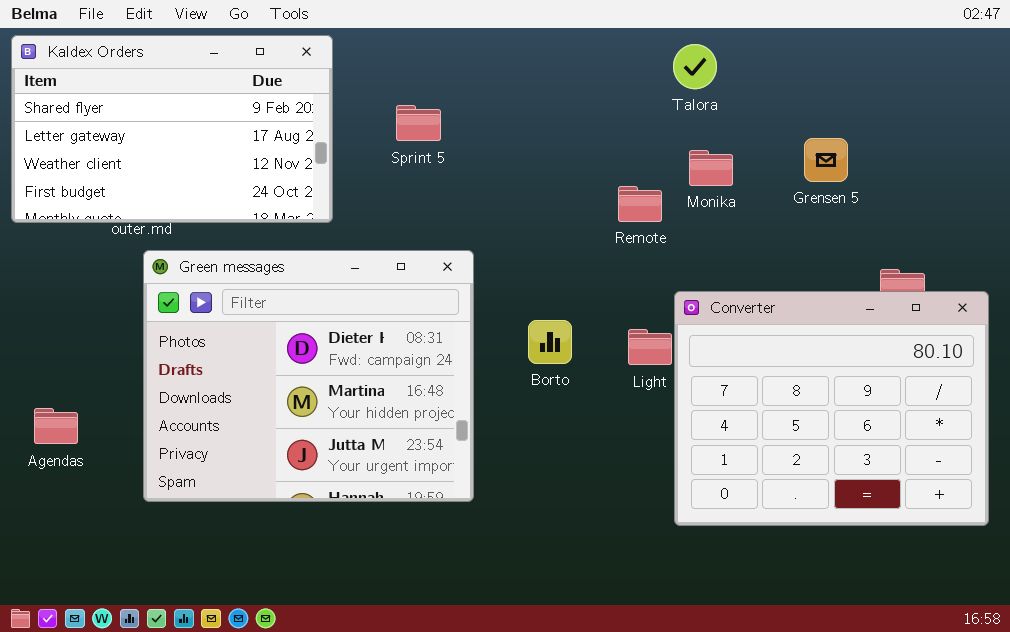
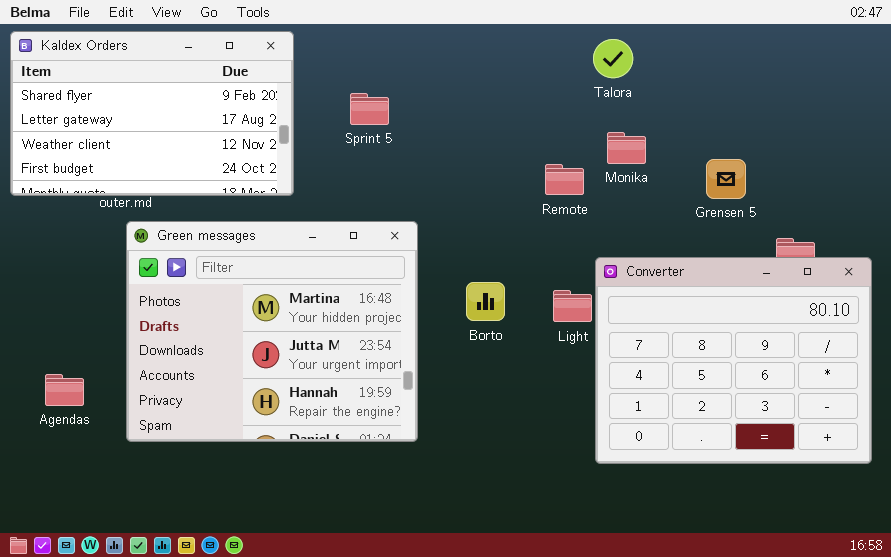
Grensen 5: [804,138,848,182] -> [706,159,746,199], moved
Green messages: [143,250,474,502] -> [126,221,418,442], scrolled down 1 row
Agendas: [34,408,78,444] -> [45,374,84,406], moved

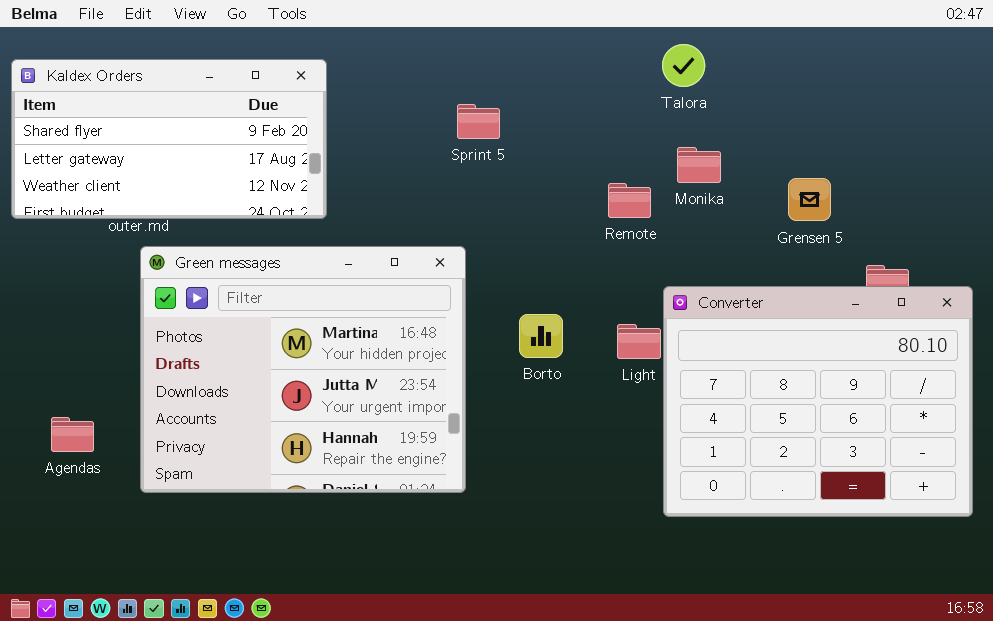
Kaldex Orders: [10,31,294,196] -> [11,59,327,219], resized
Sprint 5: [350,93,389,125] -> [457,104,500,139], moved

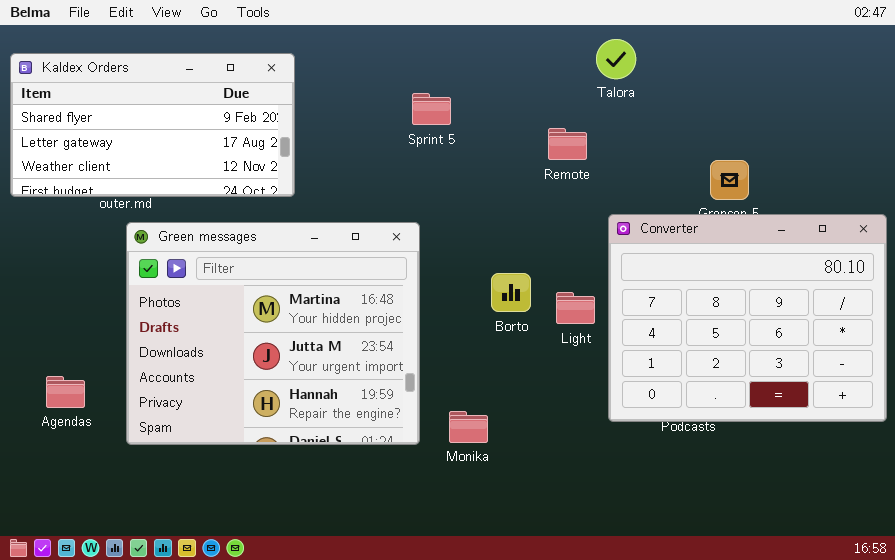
Monika: [677,147,721,183] -> [449,411,488,443], moved
Remote: [608,183,651,218] -> [548,128,587,160], moved
Converter: [663,286,973,517] -> [608,214,887,422], moved
Borto: [519,314,563,358] -> [491,273,531,312], moved

